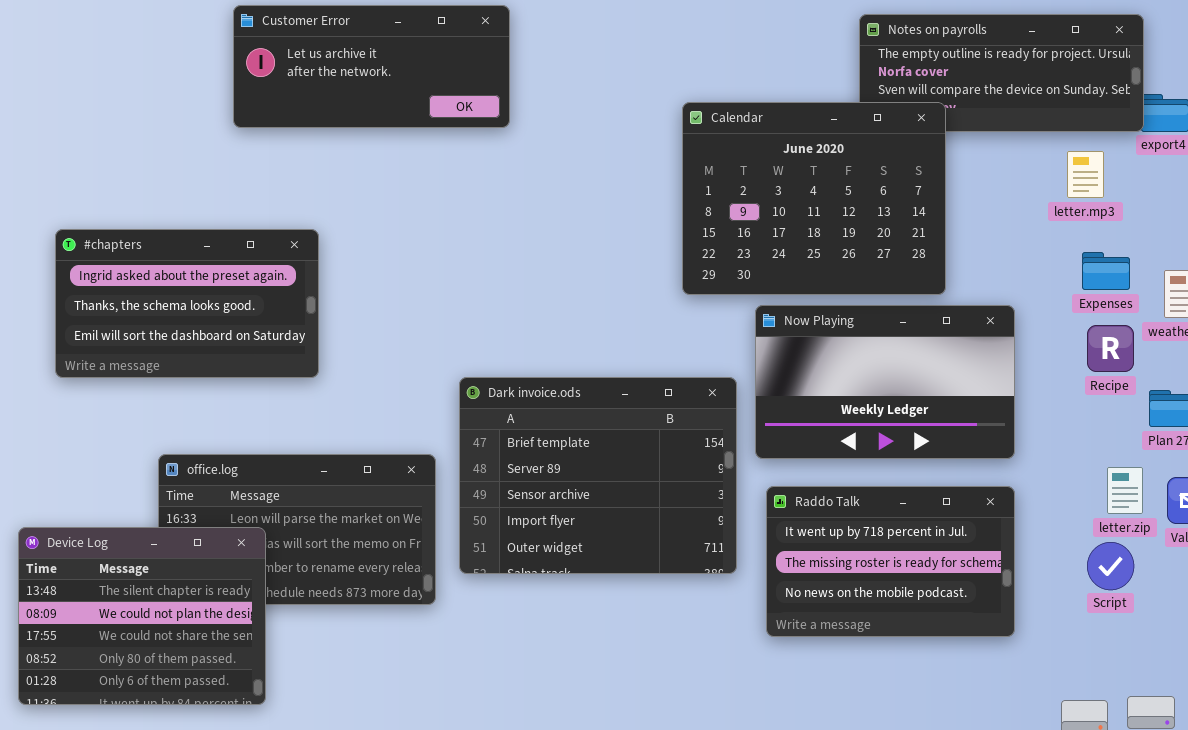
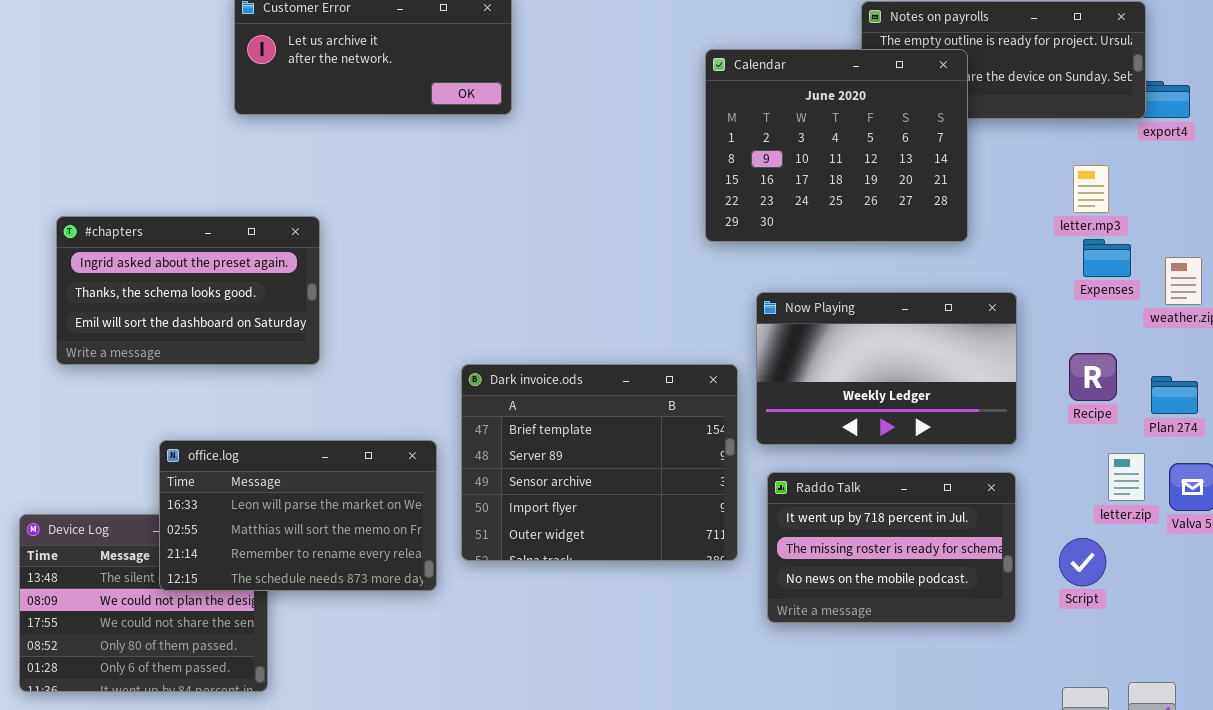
Calendar: [682,102,946,295] -> [705,49,968,242], moved
letter.mp3: [1067,151,1104,198] -> [1073,165,1109,213], moved
Recipe: [1087,325,1134,372] -> [1069,353,1117,401], moved
office.log: [158,454,436,605] -> [159,440,437,591], raised
Script: [1087,542,1134,590] -> [1059,538,1106,586], moved

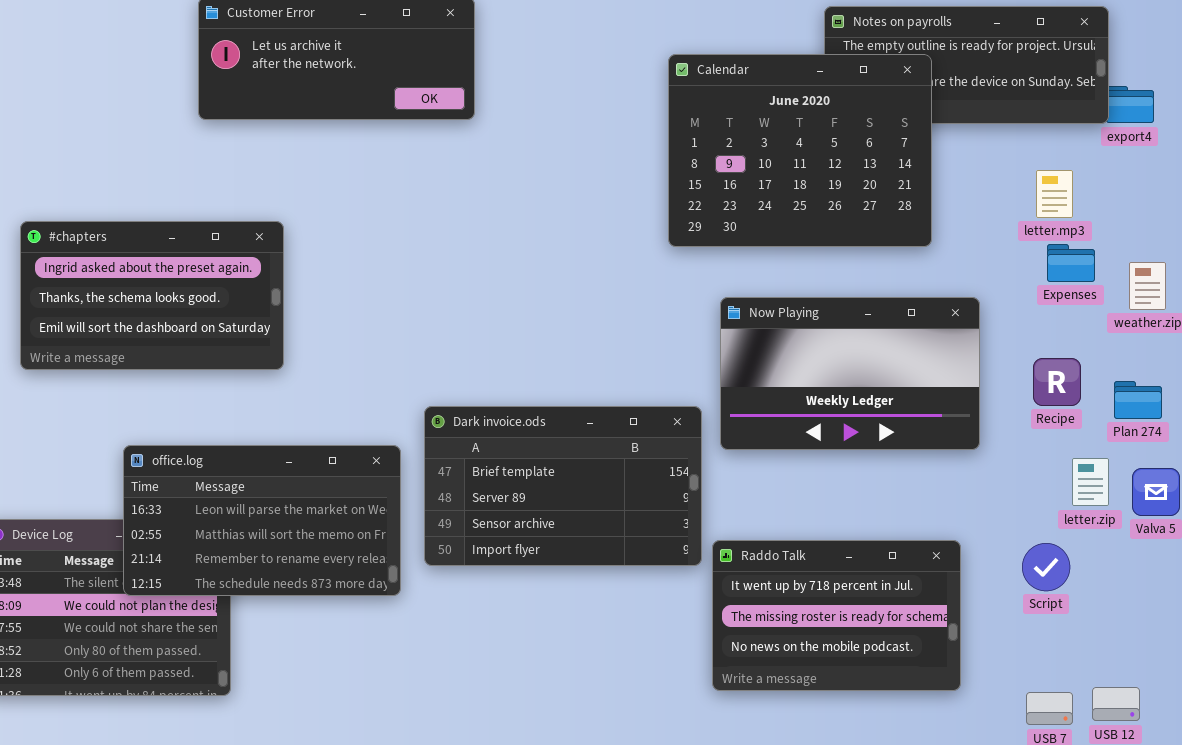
Dark invoice.ods: [461,364,738,561] -> [424,406,702,566], resized
Raddo Talk: [767,472,1016,623] -> [712,540,961,691], moved

